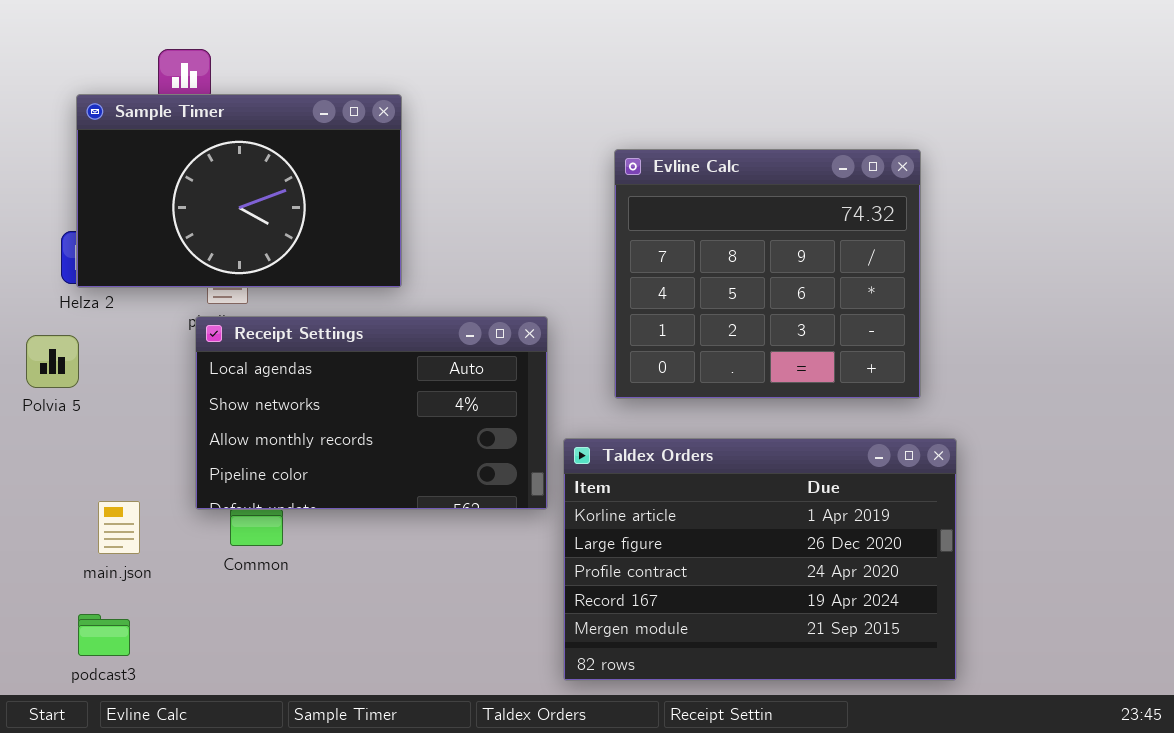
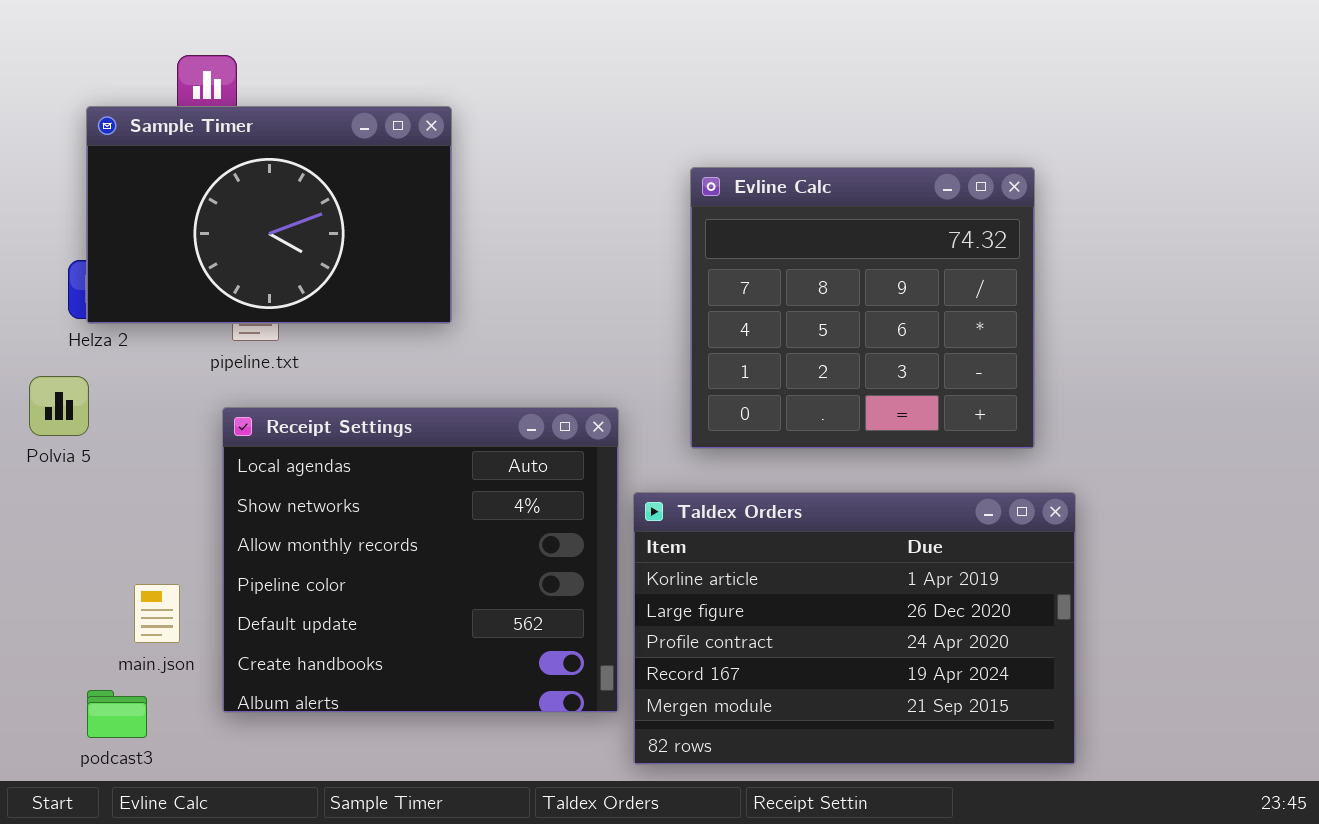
Receipt Settings: [195,316,548,510] -> [222,407,619,713], moved, resized
main.json: [98,501,140,554] -> [134,584,180,643], moved

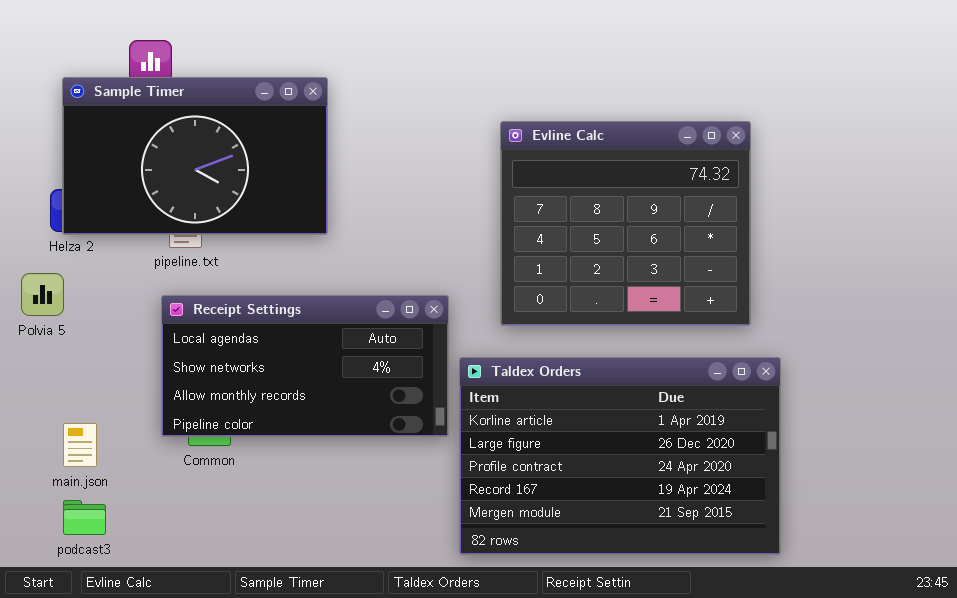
Receipt Settings: [222,407,619,713] -> [161,295,449,437], resized
main.json: [134,584,180,643] -> [63,423,97,467], moved

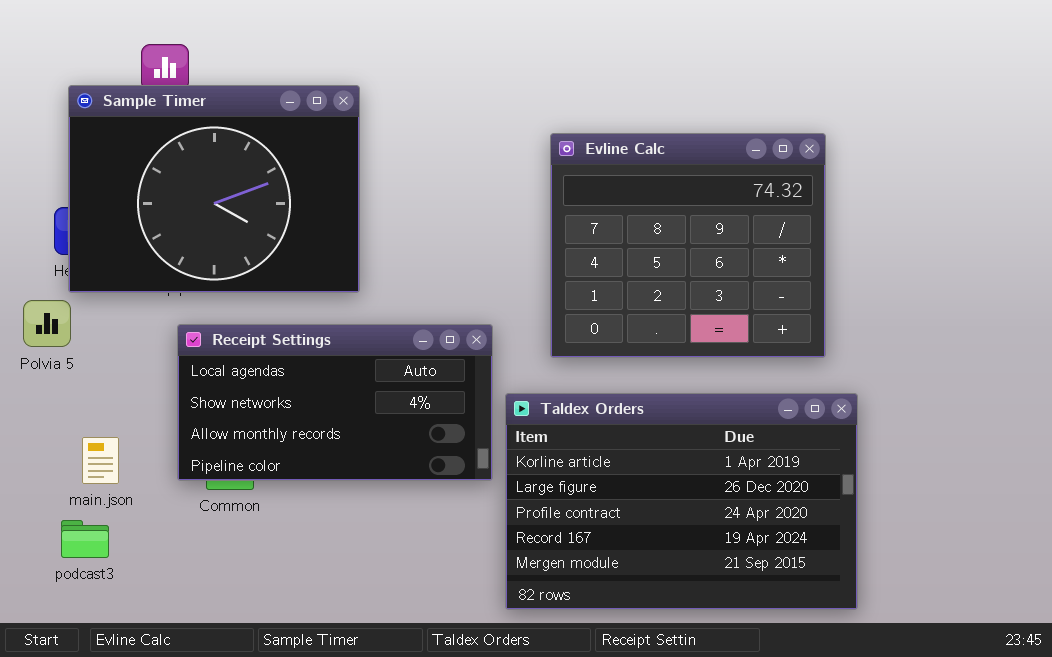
Sample Timer: [62,77,328,235] -> [68,85,360,293], resized
main.json: [63,423,97,467] -> [82,437,119,484], moved
podcast3: [63,500,106,535] -> [61,520,109,558], moved

